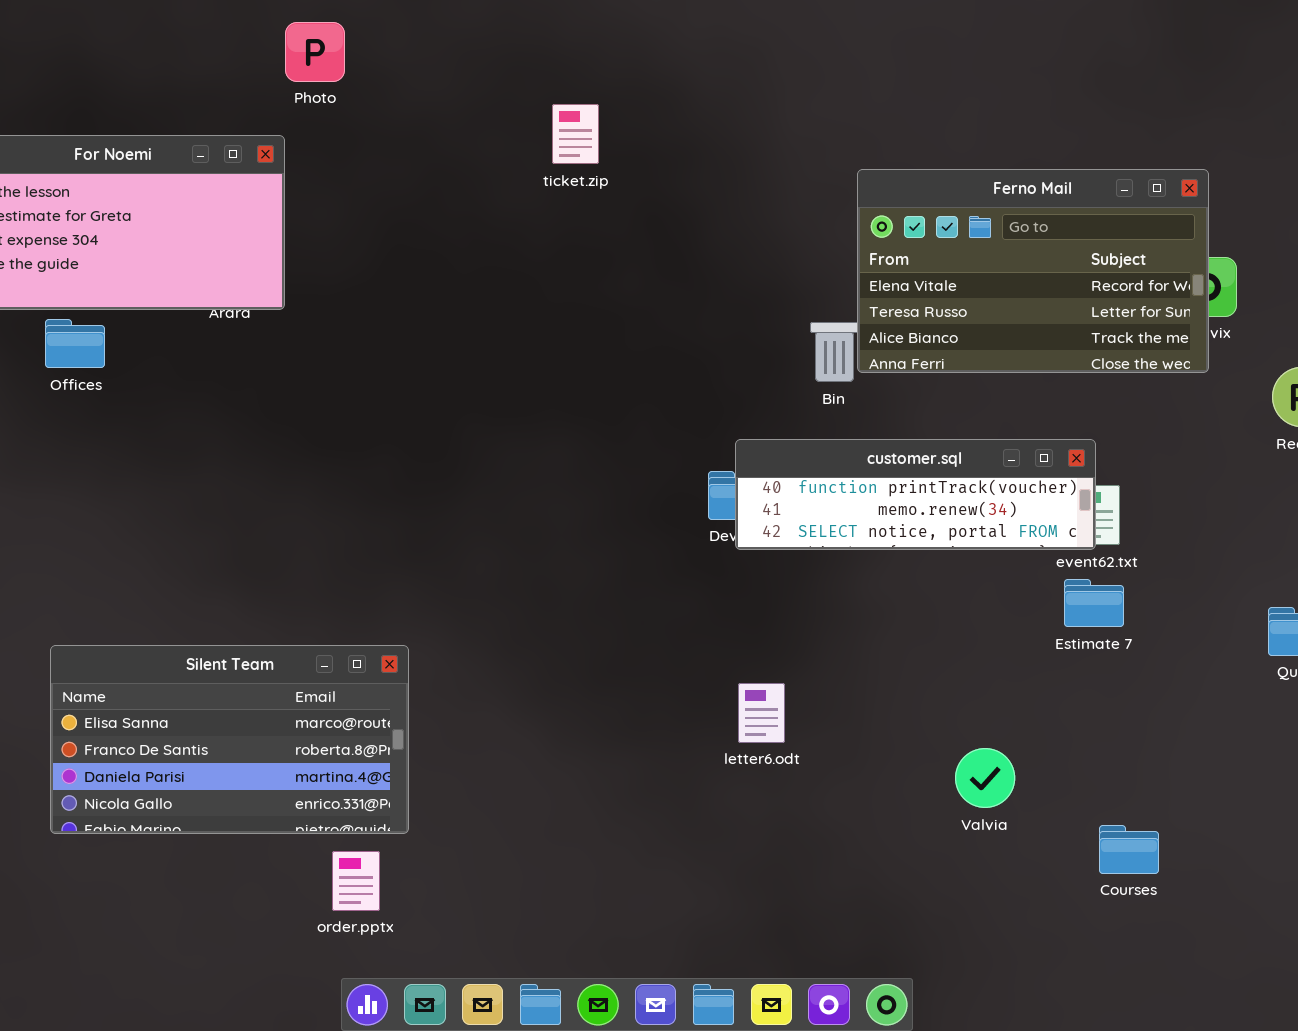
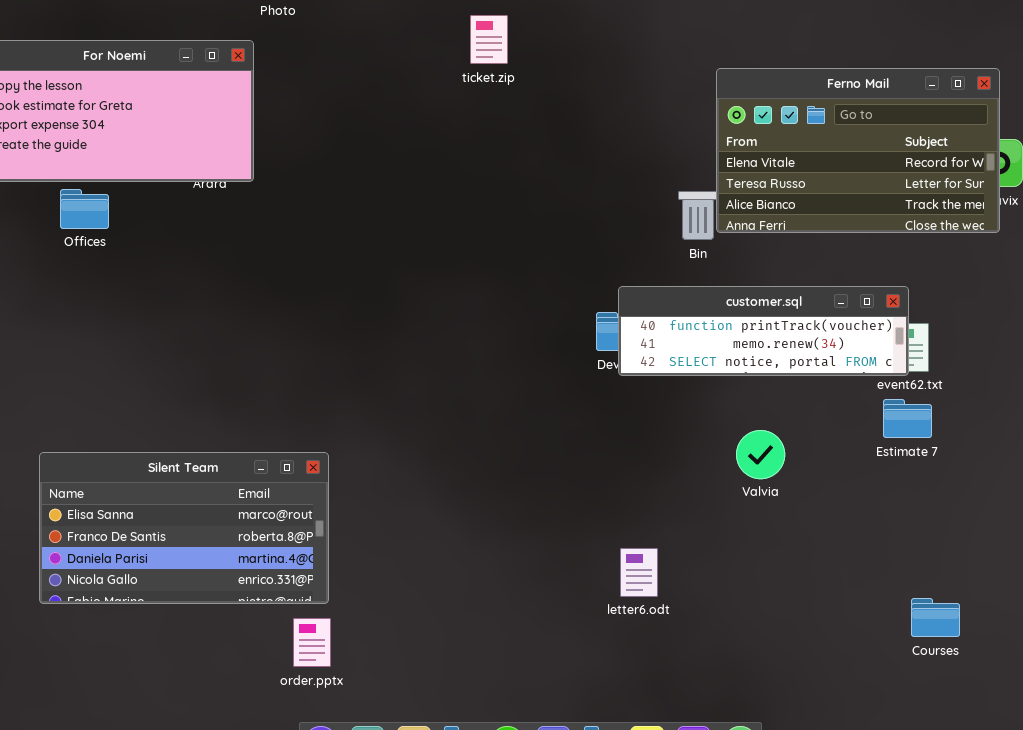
Silent Team: [50,645,409,834] -> [39,452,329,604], moved
letter6.odt: [738,683,785,743] -> [620,548,658,597], moved
Valvia: [955,748,1015,808] -> [736,430,785,479], moved

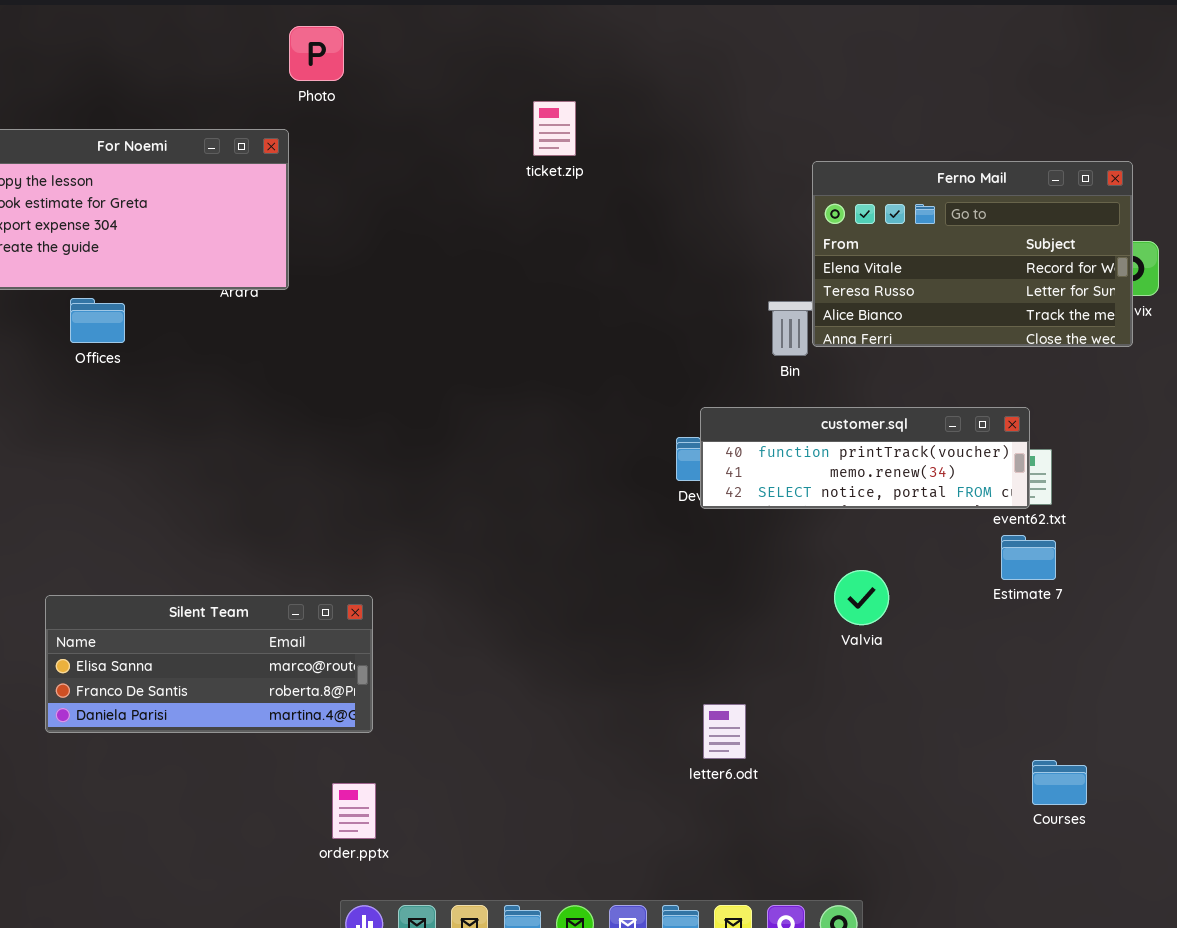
Silent Team: [39,452,329,604] -> [45,595,373,733], resized

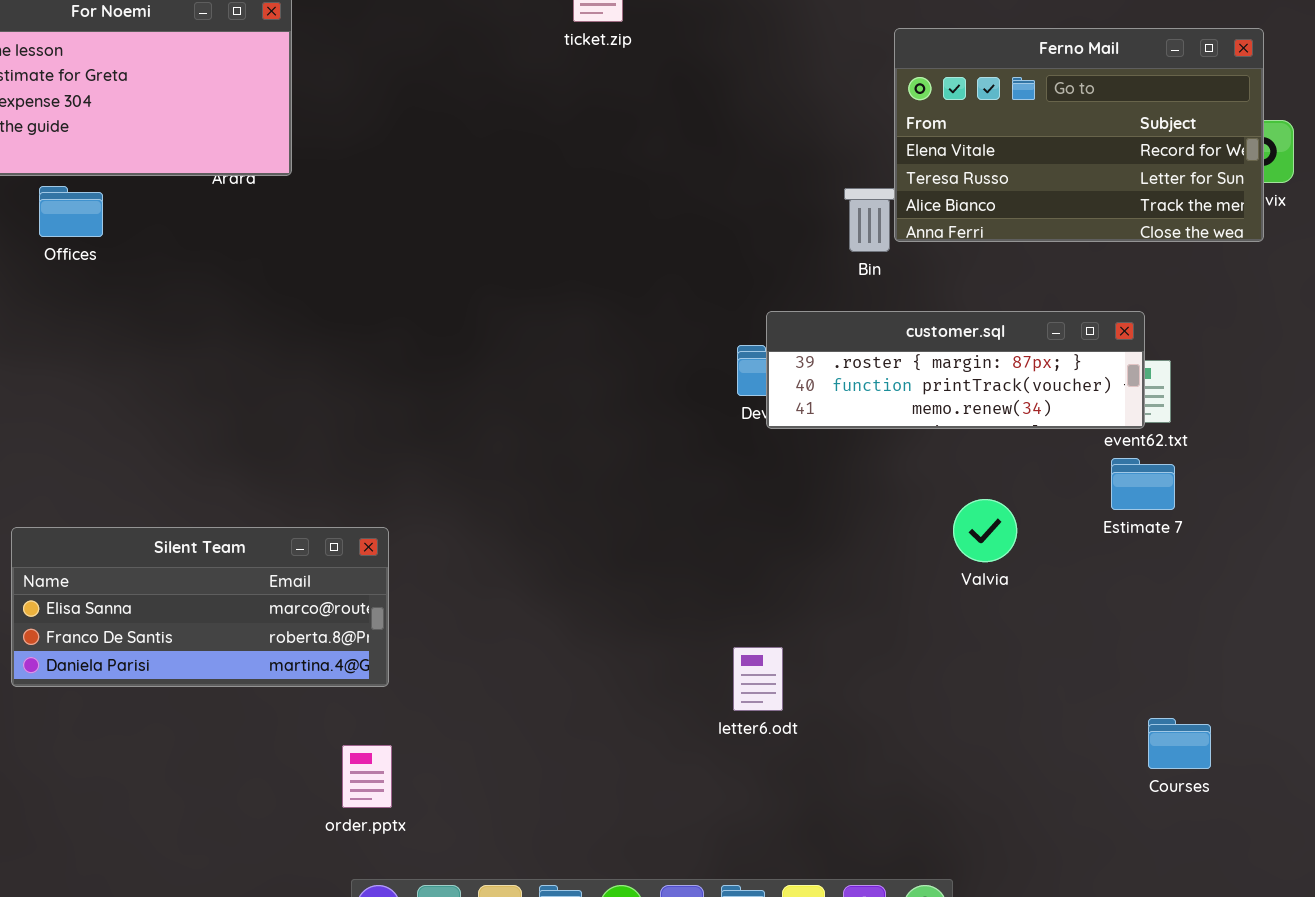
customer.sql: [700,407,1030,509] -> [766,311,1145,429], scrolled up 1 row
Valvia: [834,570,889,625] -> [953,499,1017,562], moved
letter6.odt: [703,704,746,759] -> [733,647,783,711], moved

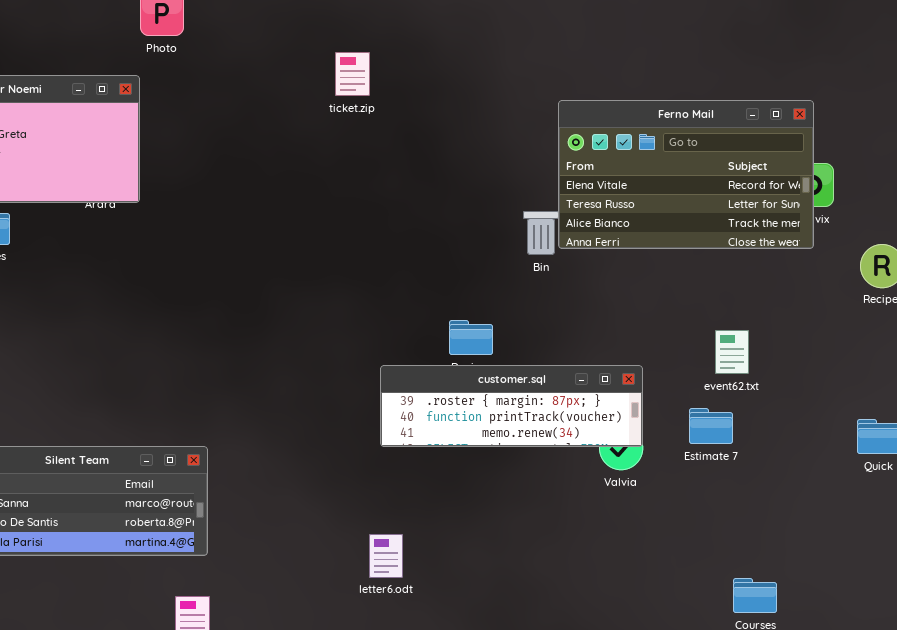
customer.sql: [766,311,1145,429] -> [380,365,643,447], moved
Estimate 7: [1111,458,1175,510] -> [689,408,733,444], moved
letter6.odt: [733,647,783,711] -> [369,534,403,578], moved

